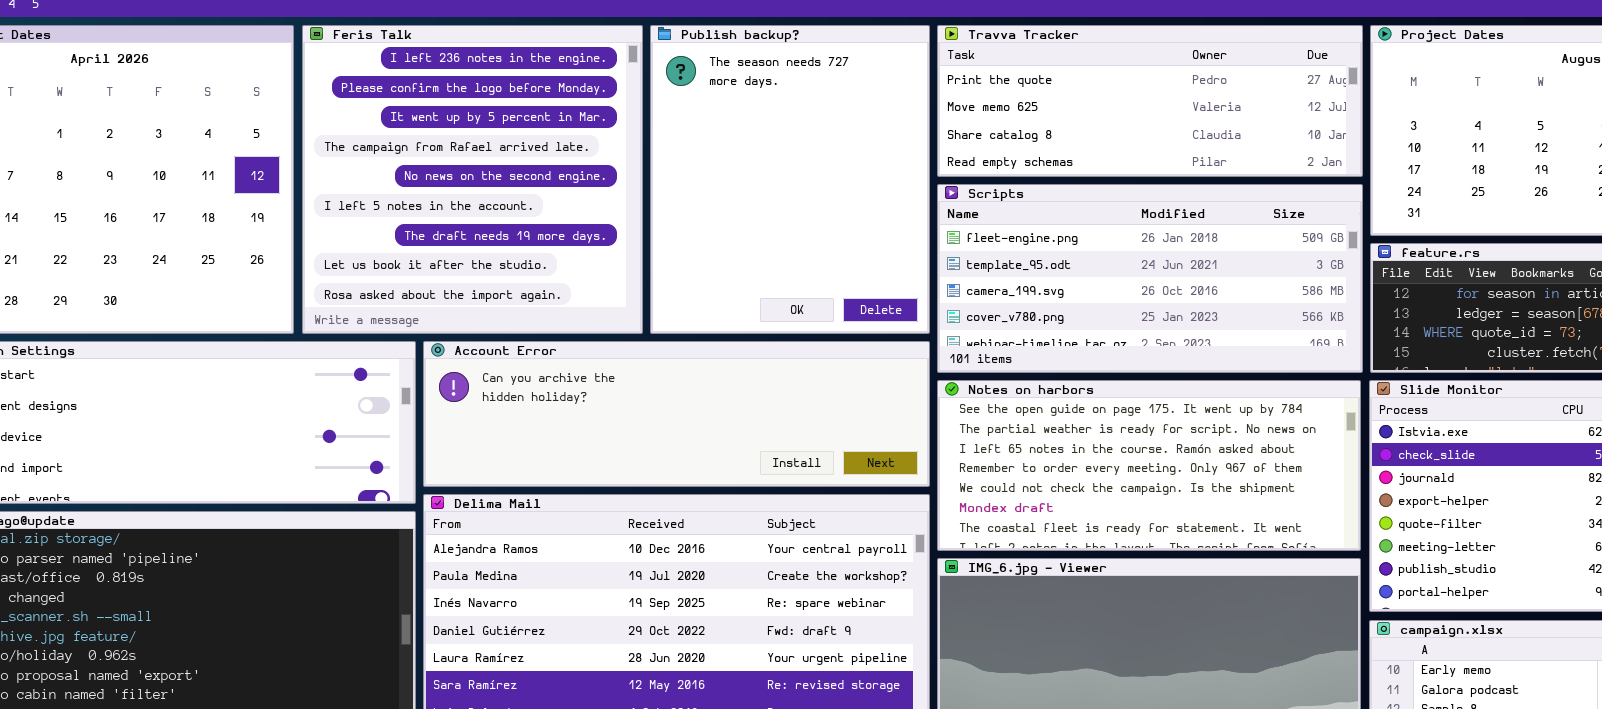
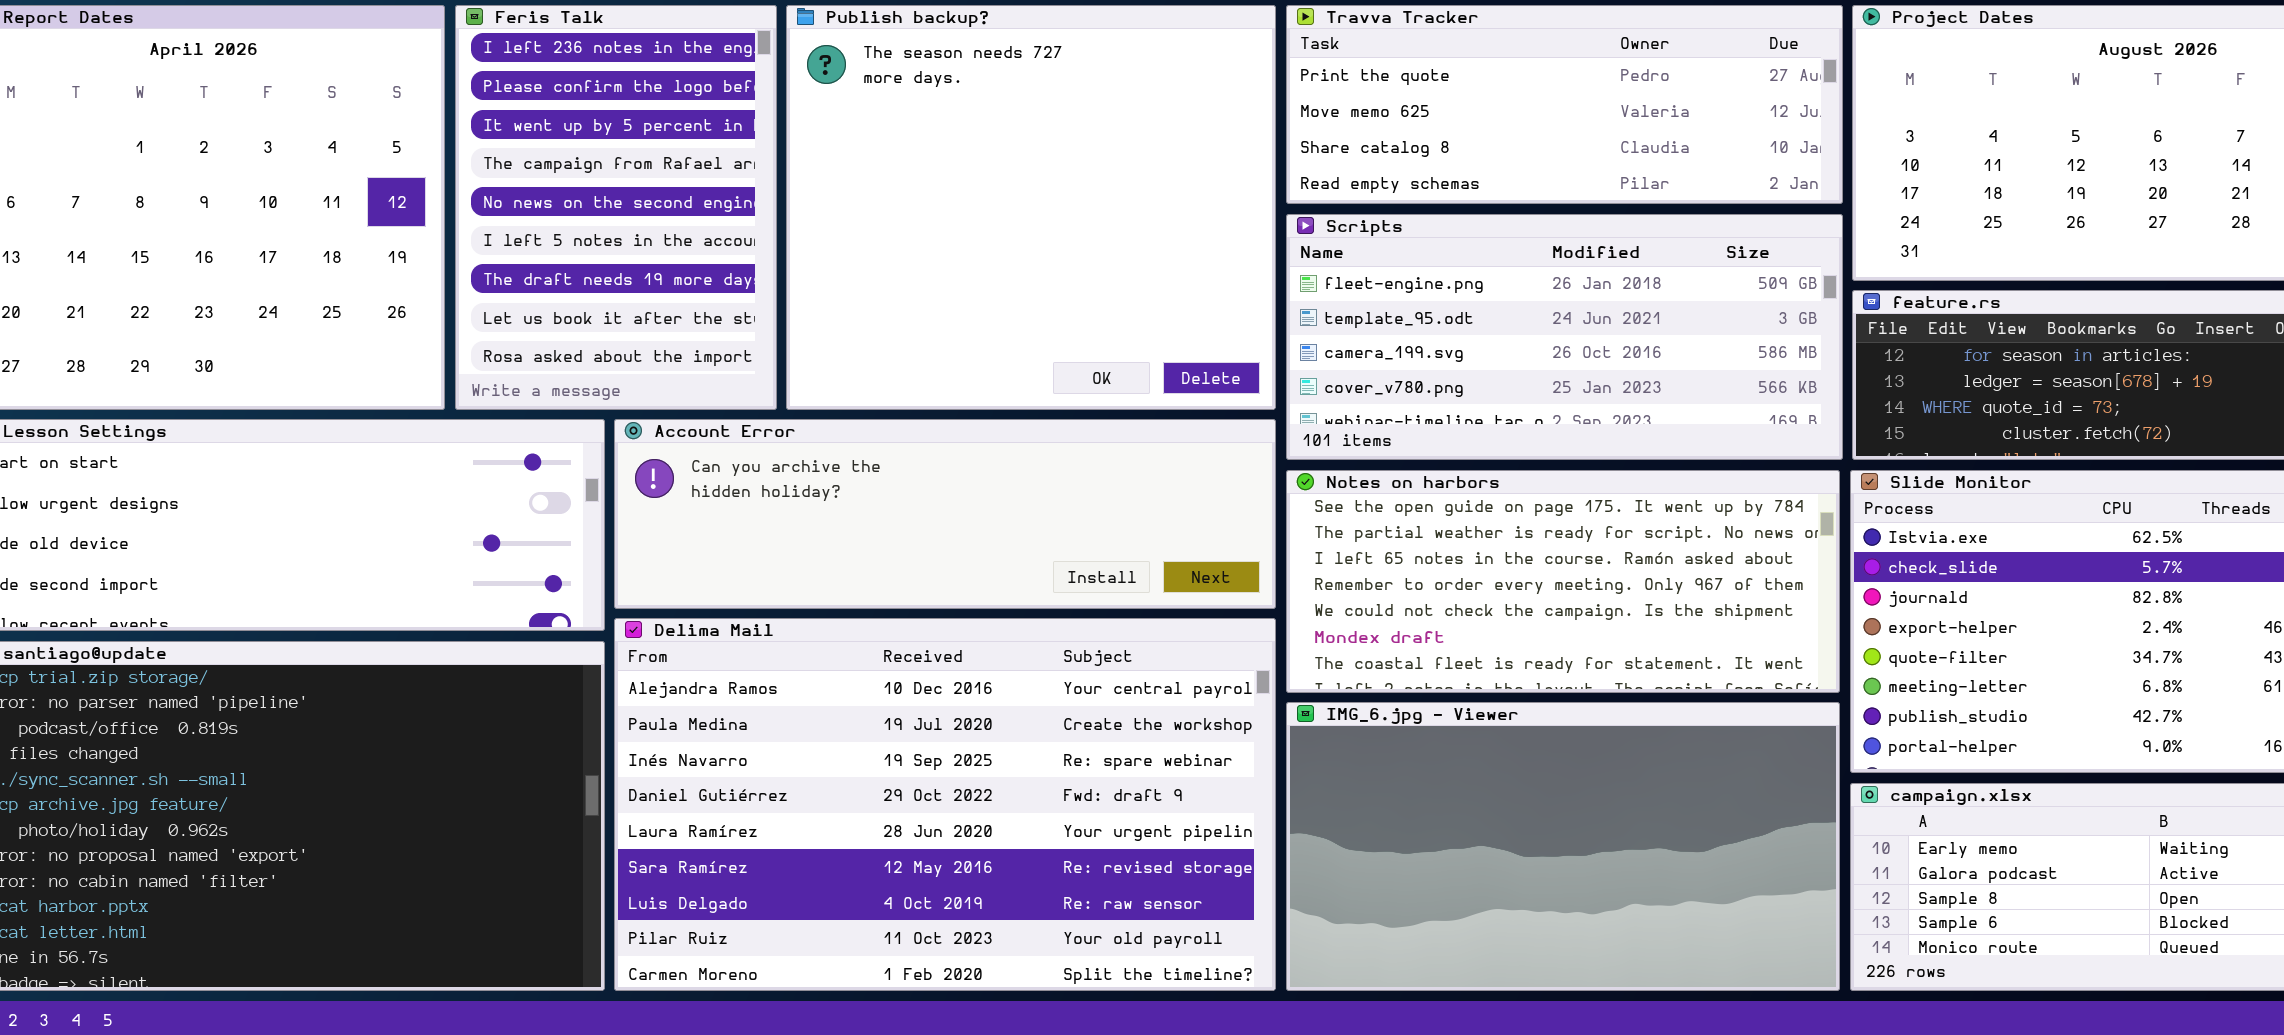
Feris Talk: [302,25,643,334] -> [455,5,777,410], resized
Publish backup?: [650,25,930,334] -> [786,5,1276,410], resized

